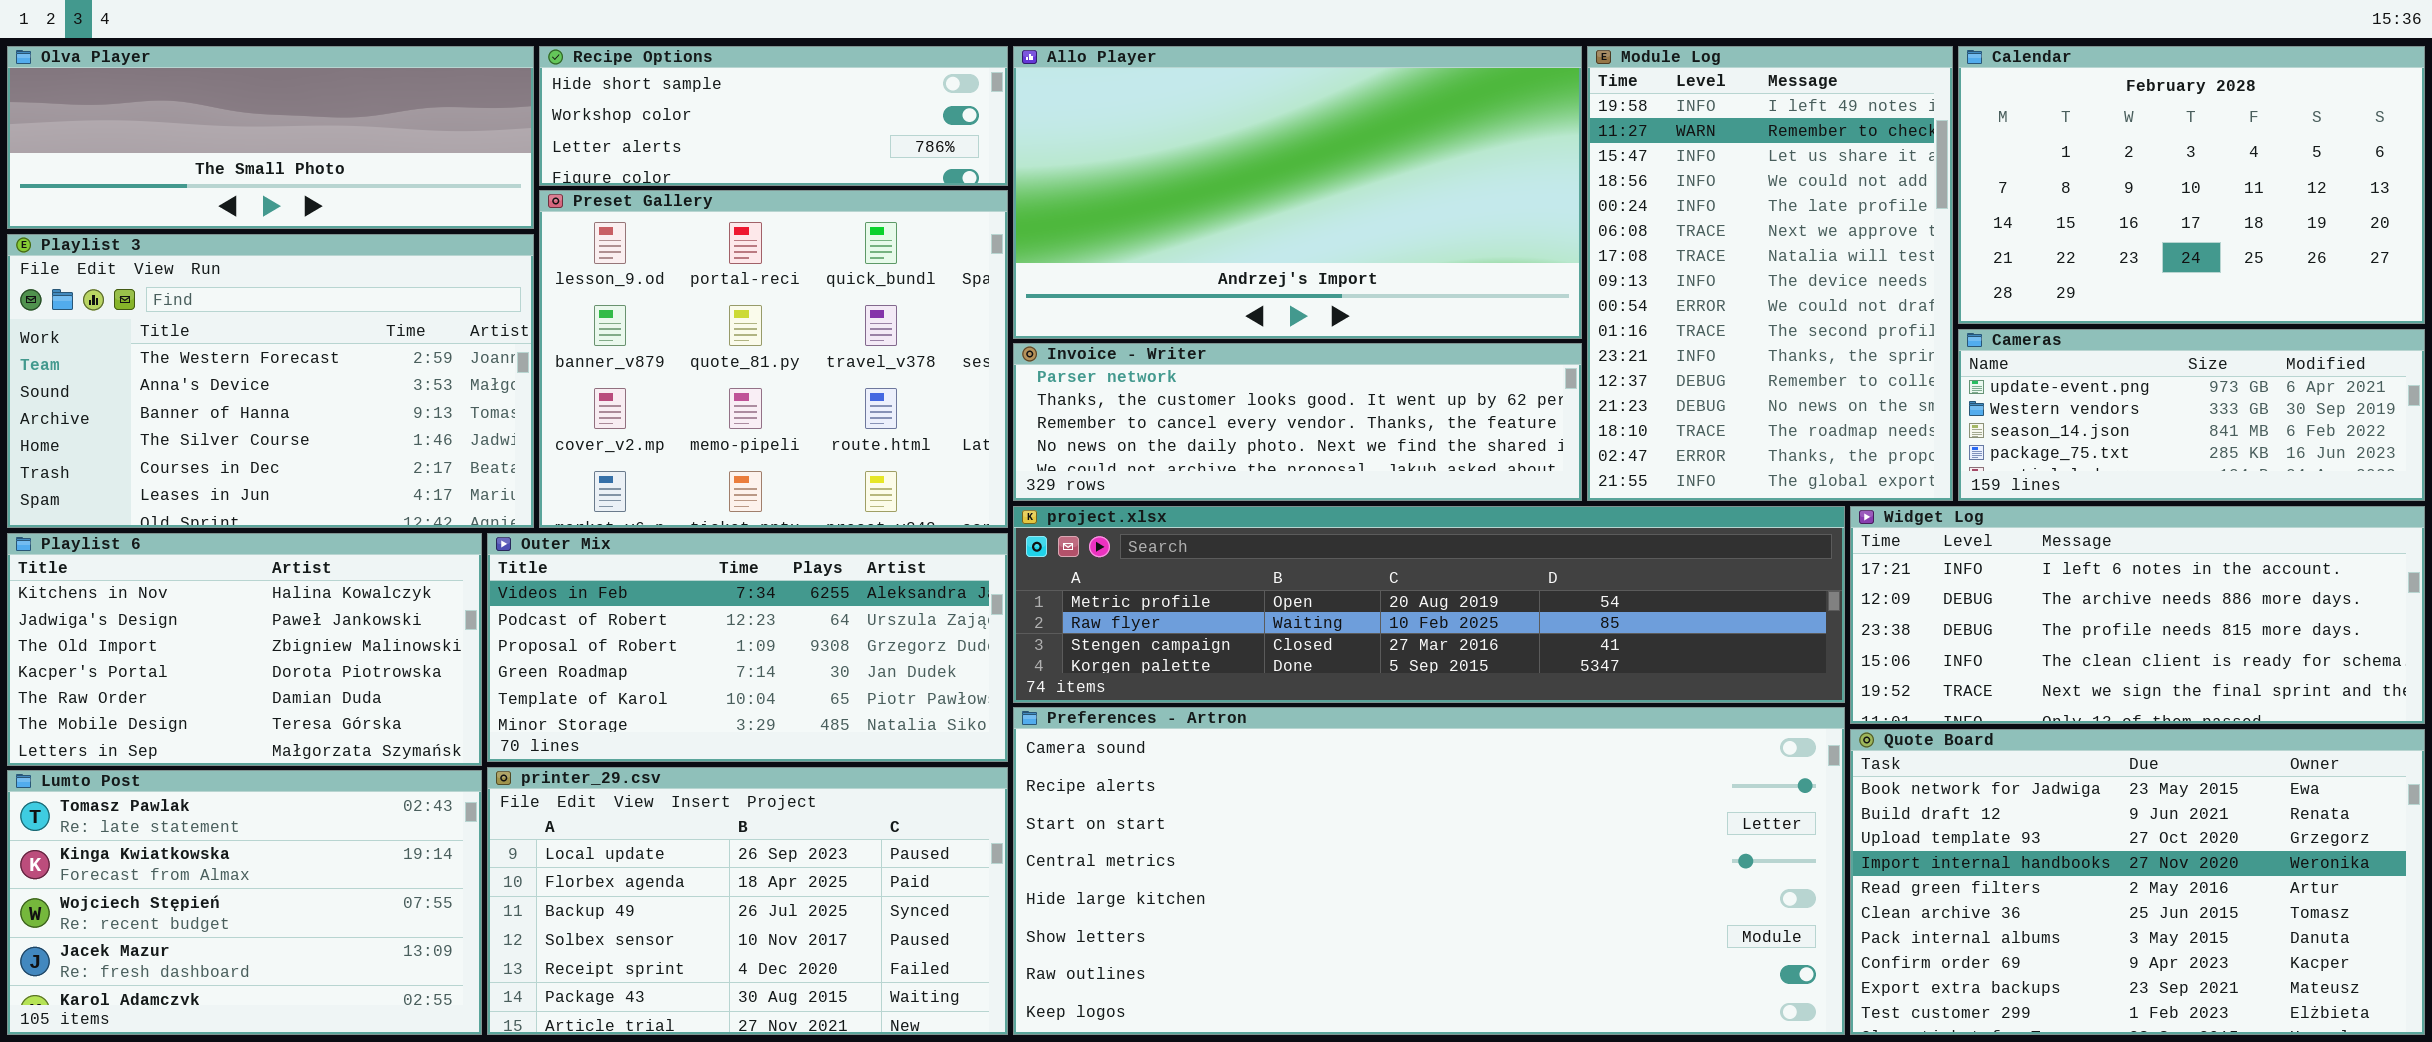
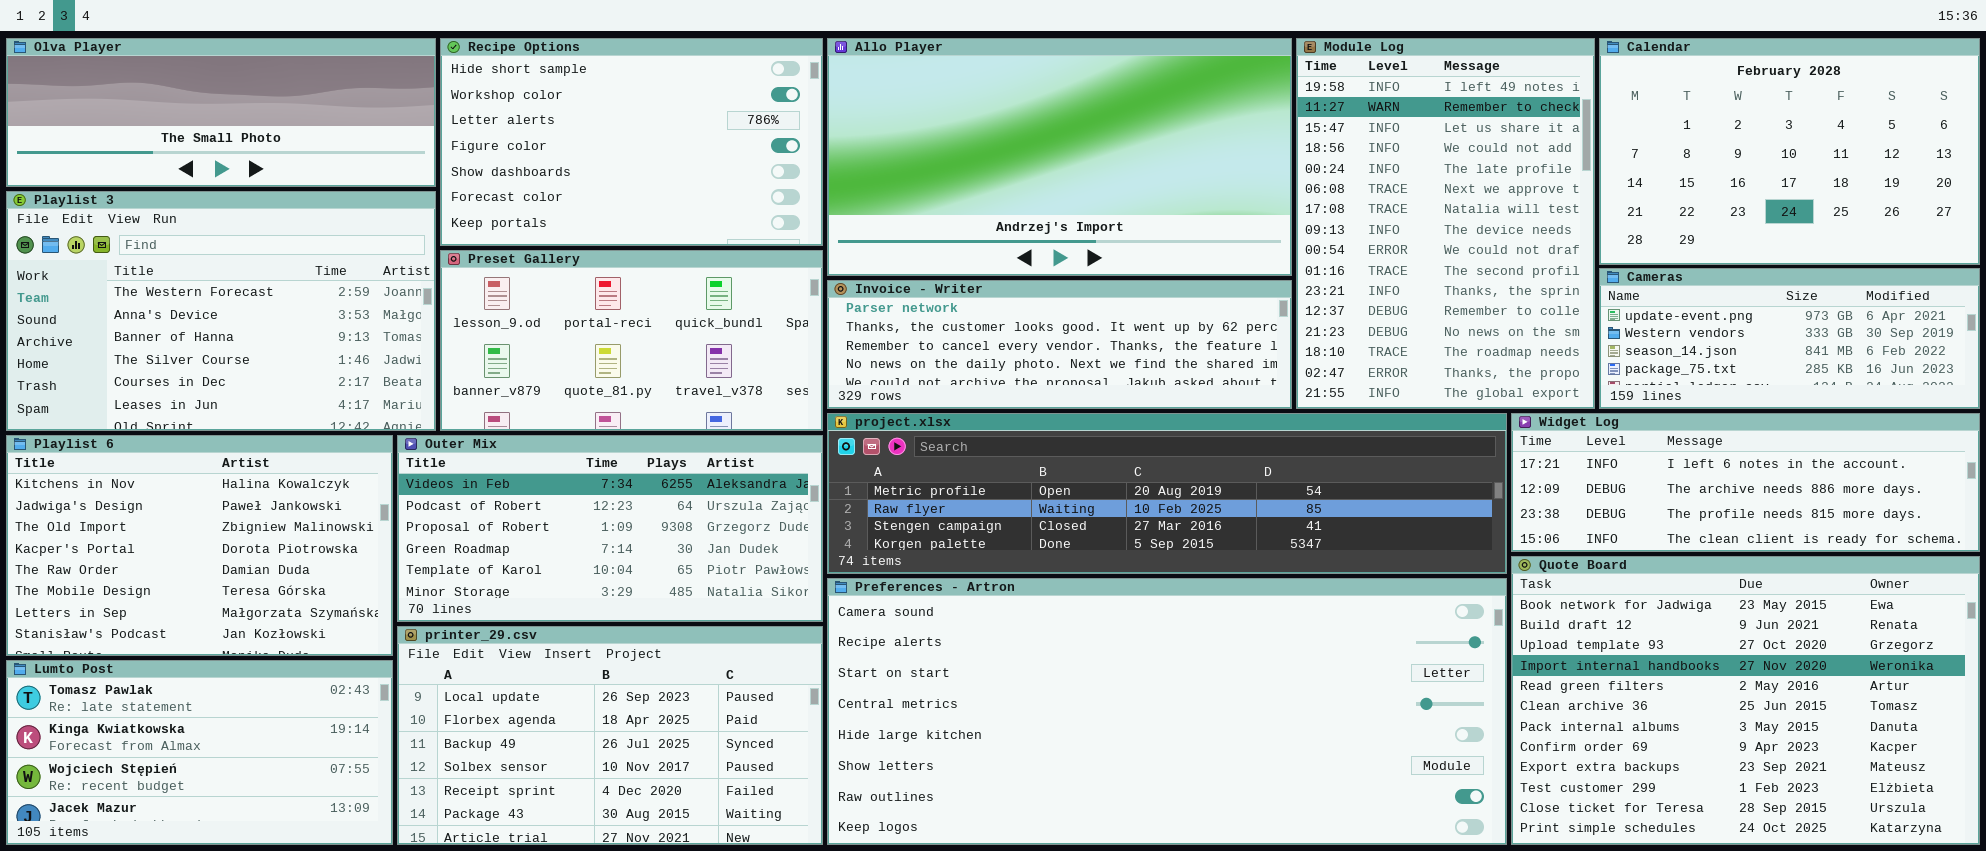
Recipe Options: [539,46,1008,186] -> [440,38,823,246], resized
Preset Gallery: [539,190,1008,528] -> [440,250,823,431], resized
Widget Log: [1850,506,2425,724] -> [1511,413,1980,552], resized
Playlist 6: [7,533,482,766] -> [6,435,393,656], resized
Quote Board: [1850,729,2425,1035] -> [1511,556,1980,845], resized
Lumto Post: [7,770,482,1035] -> [6,660,393,845], resized

